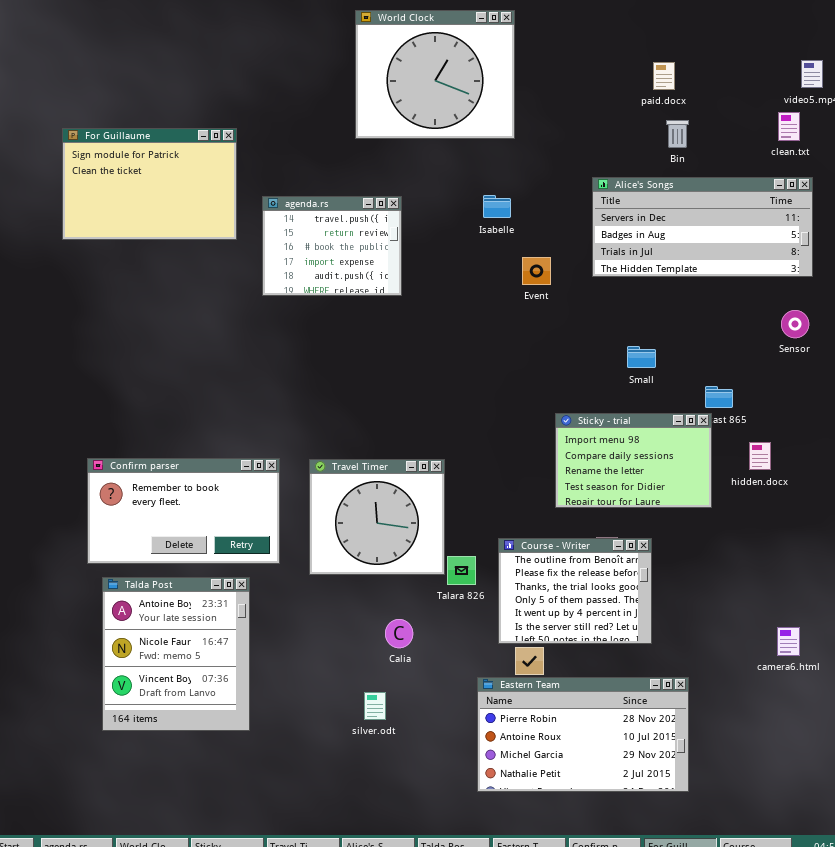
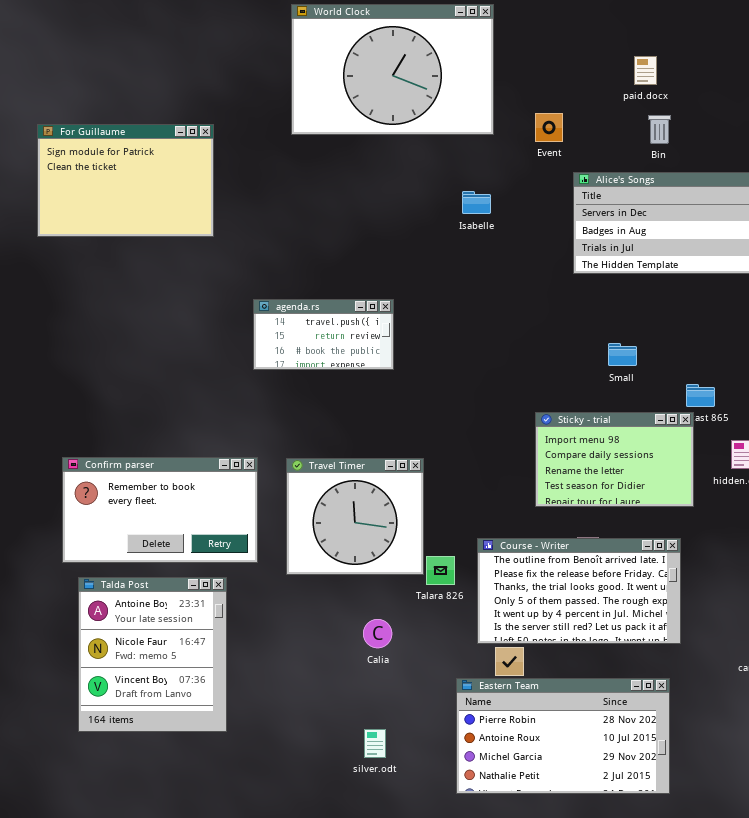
World Clock: [355,10,515,139] -> [291,4,494,135], resized
agenda.rs: [262,196,402,296] -> [253,299,394,370], moved, resized
Event: [522,257,551,285] -> [535,113,563,142], moved
Course - Writer: [498,538,652,644] -> [477,538,681,644], resized
silver.odt: [364,692,386,720] -> [364,729,386,758], moved

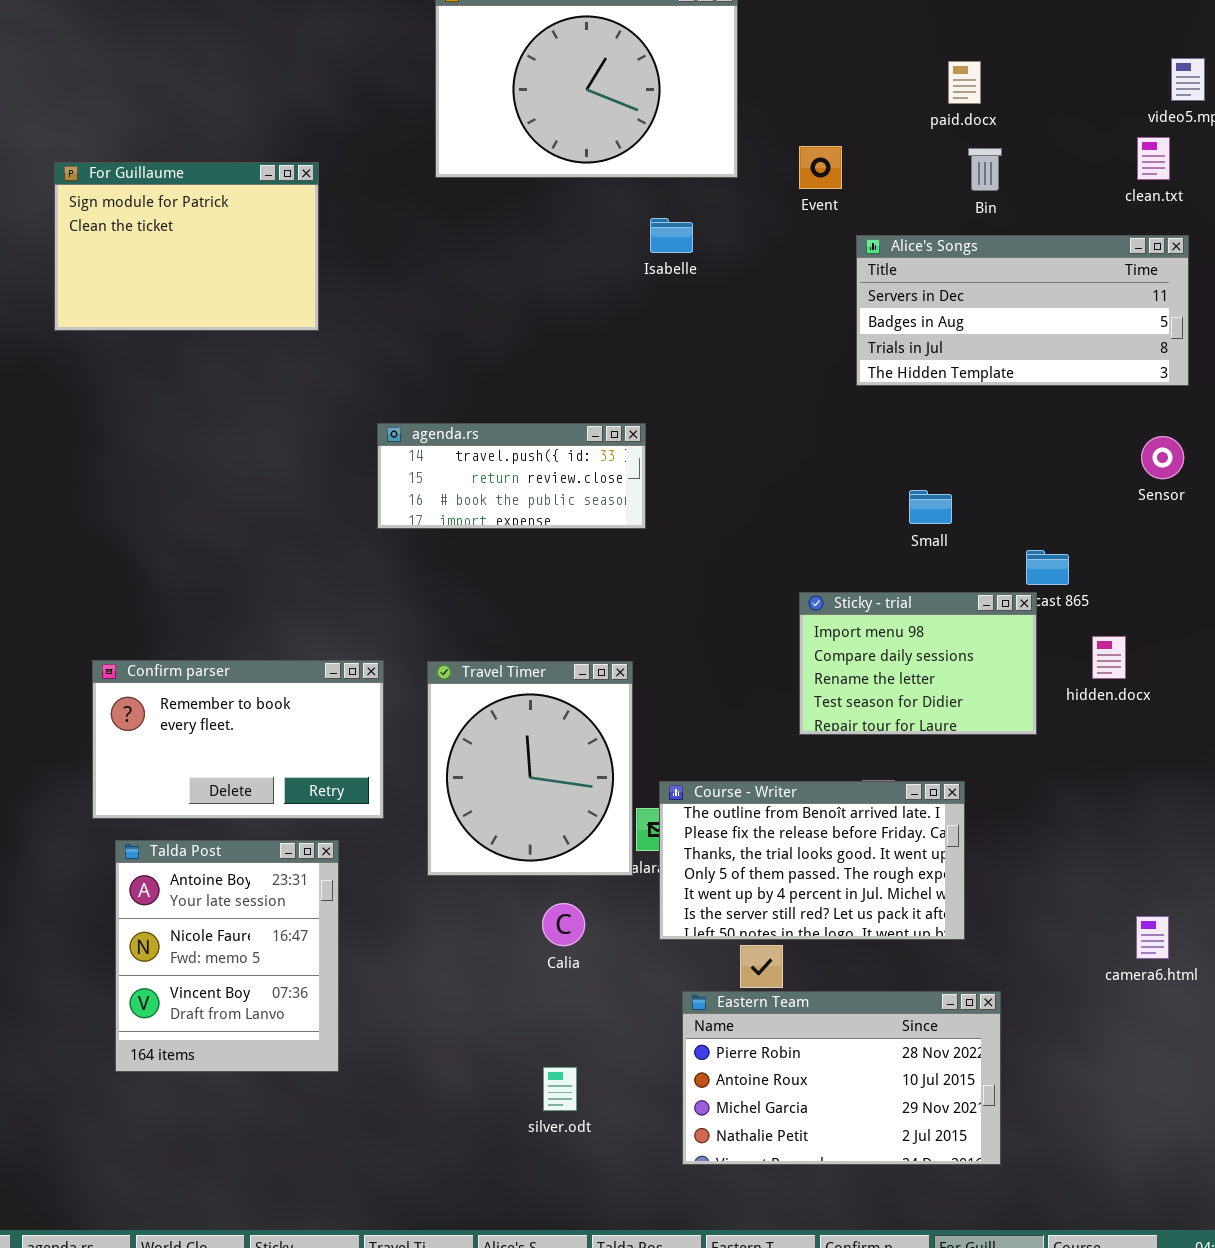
Isabelle: [462,191,491,214] -> [650,218,693,253], moved
agenda.rs: [253,299,394,370] -> [377,423,646,529], resized
Travel Timer: [286,458,424,575] -> [427,661,633,876], resized
Course - Writer: [477,538,681,644] -> [659,781,965,940], moved

